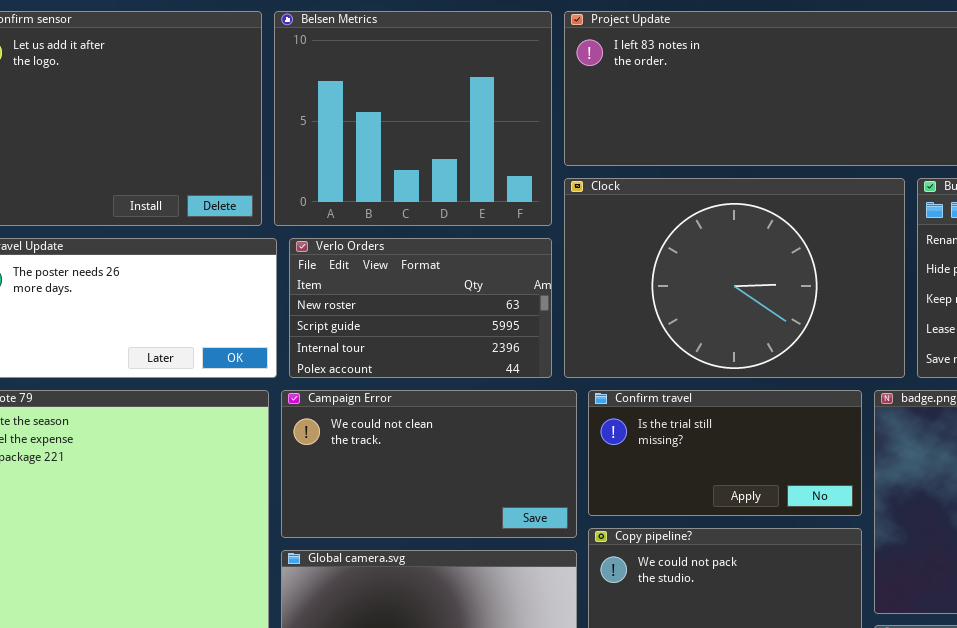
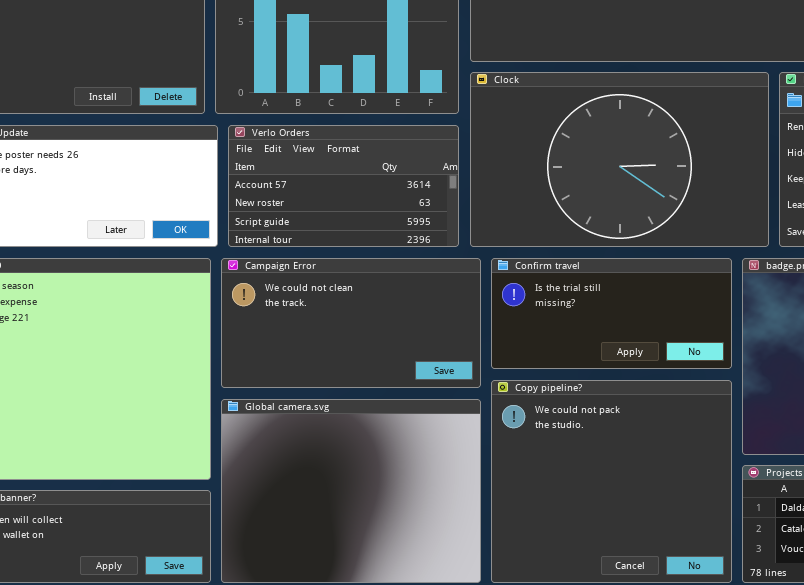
Verlo Orders: [289,238,552,378] -> [228,125,459,247], scrolled up 1 row

